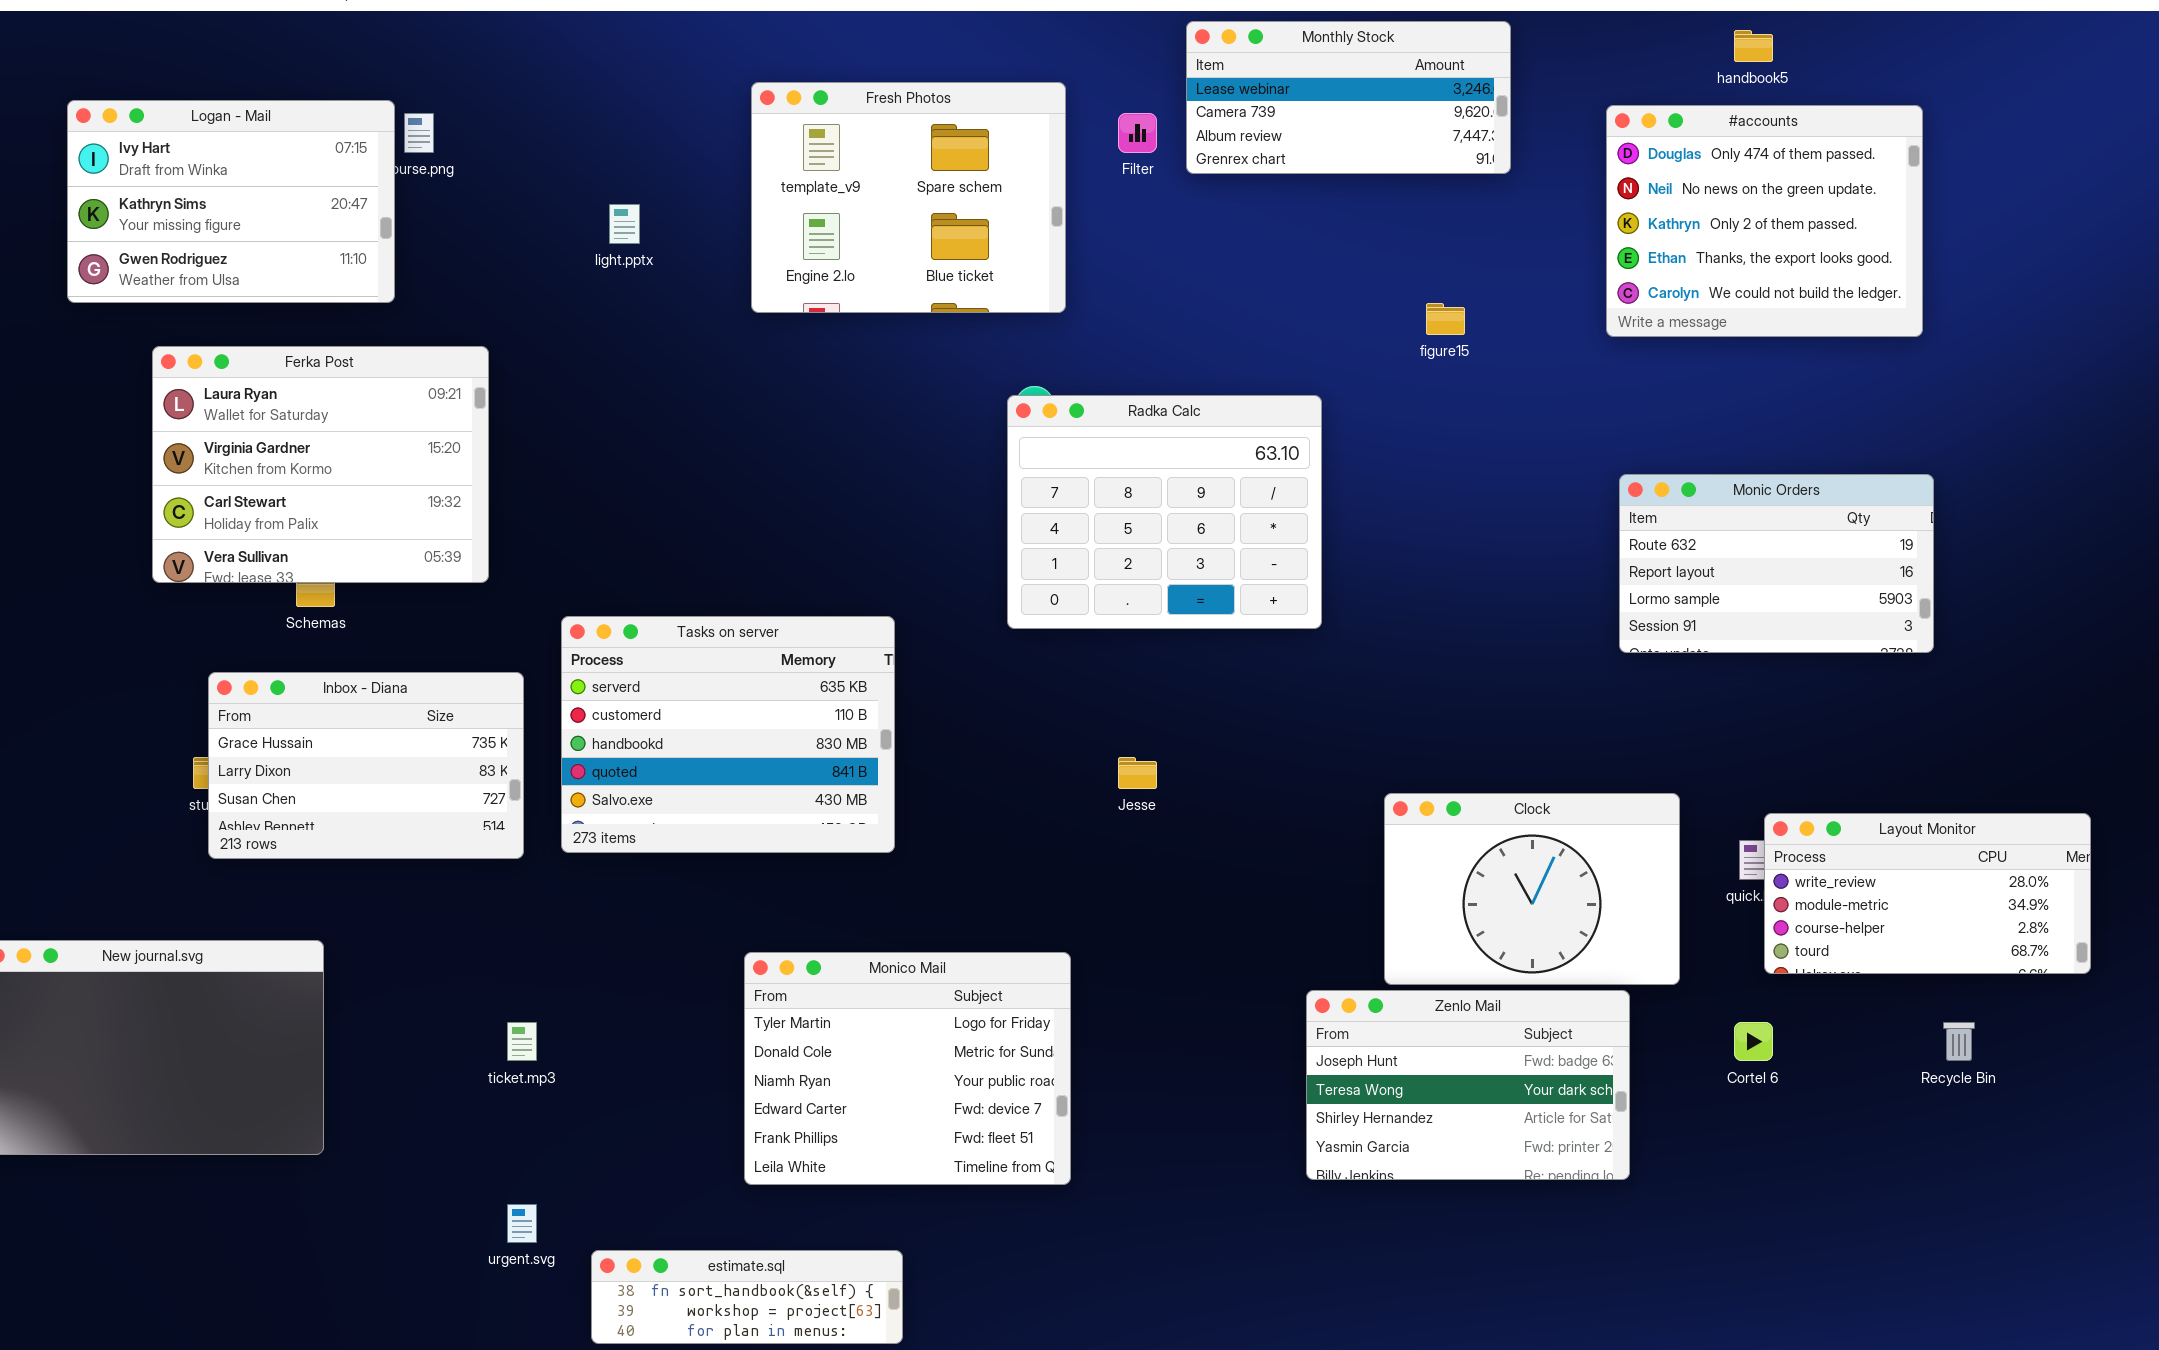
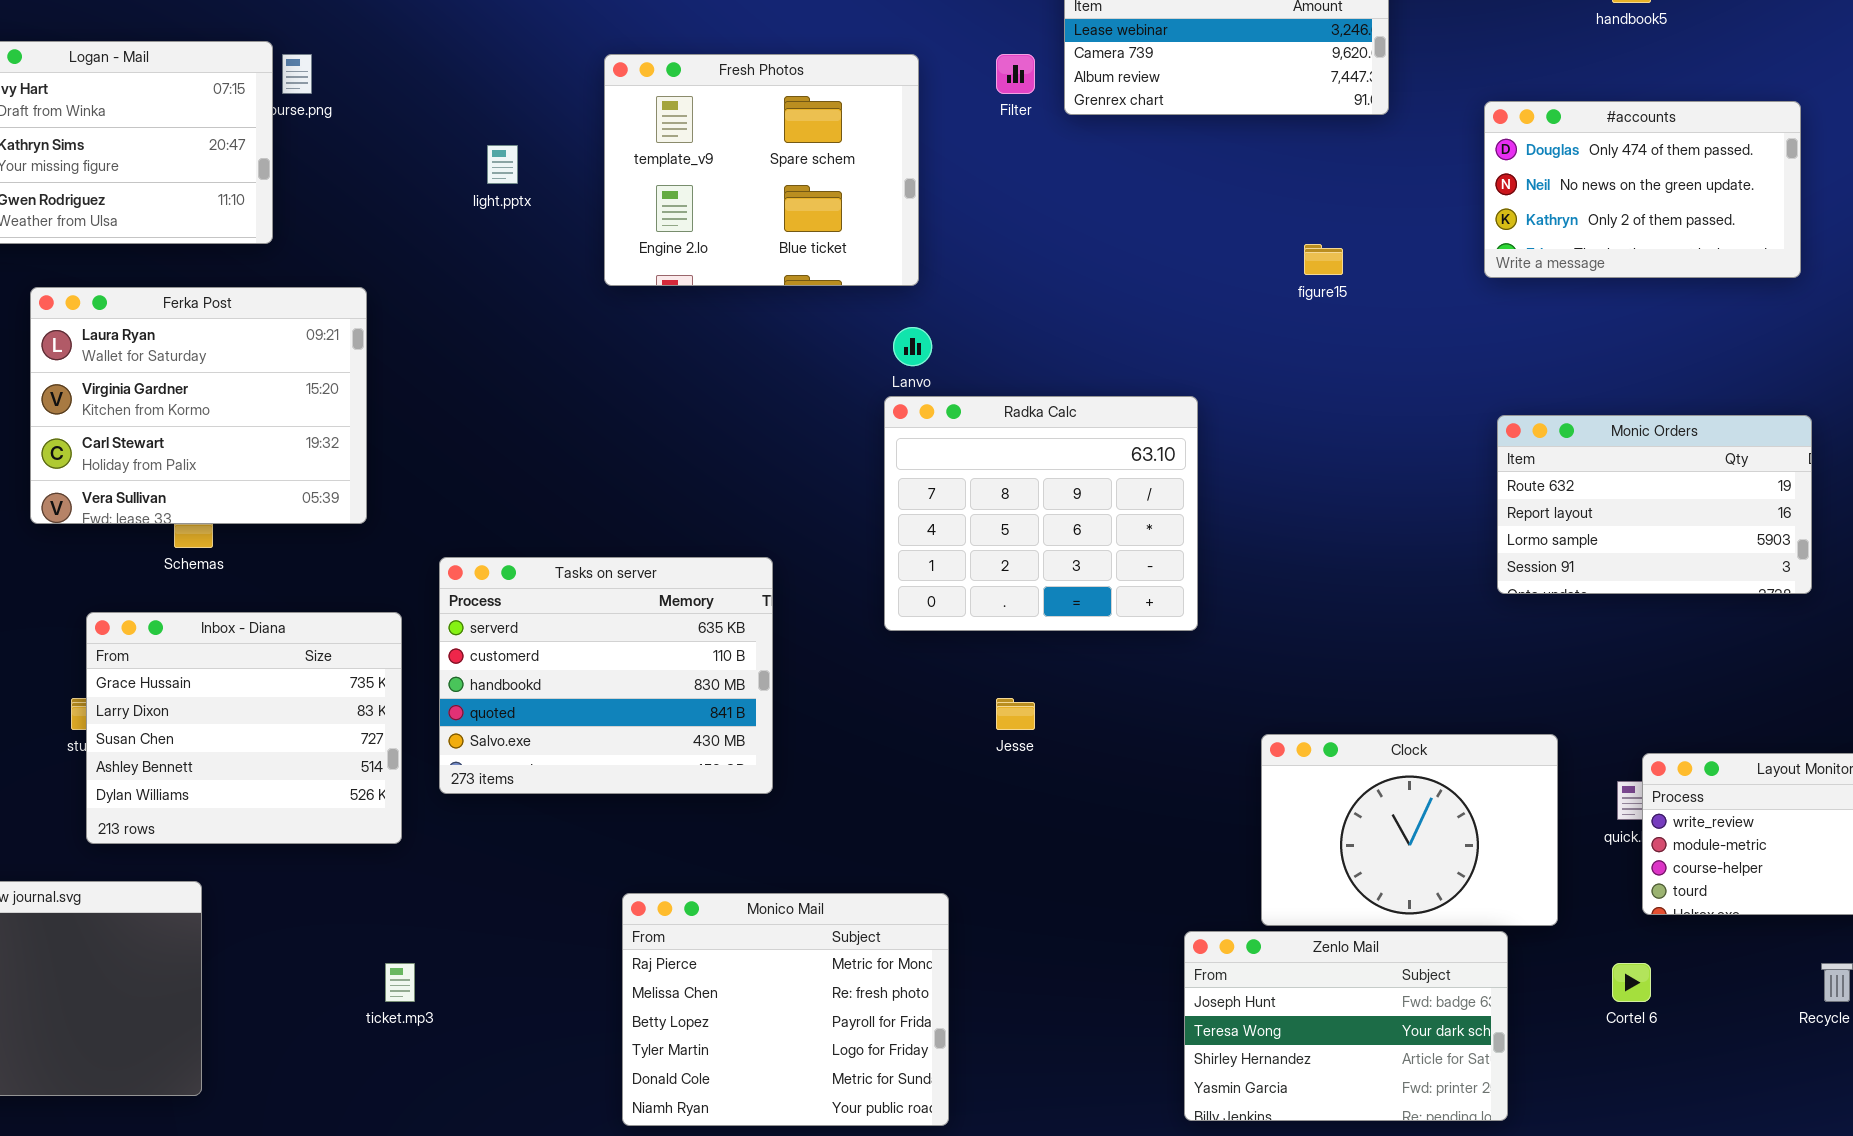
Fresh Photos: [751,82,1066,313] -> [604,54,919,286], moved
#accounts: [1606,105,1923,337] -> [1484,101,1801,278], resized
Radka Calc: [1007,395,1322,629] -> [884,396,1198,631], moved
Inbox - Diana: [208,672,524,859] -> [86,612,402,844], resized
Monico Mail: [744,952,1071,1185] -> [622,893,949,1126], scrolled up 3 rows

